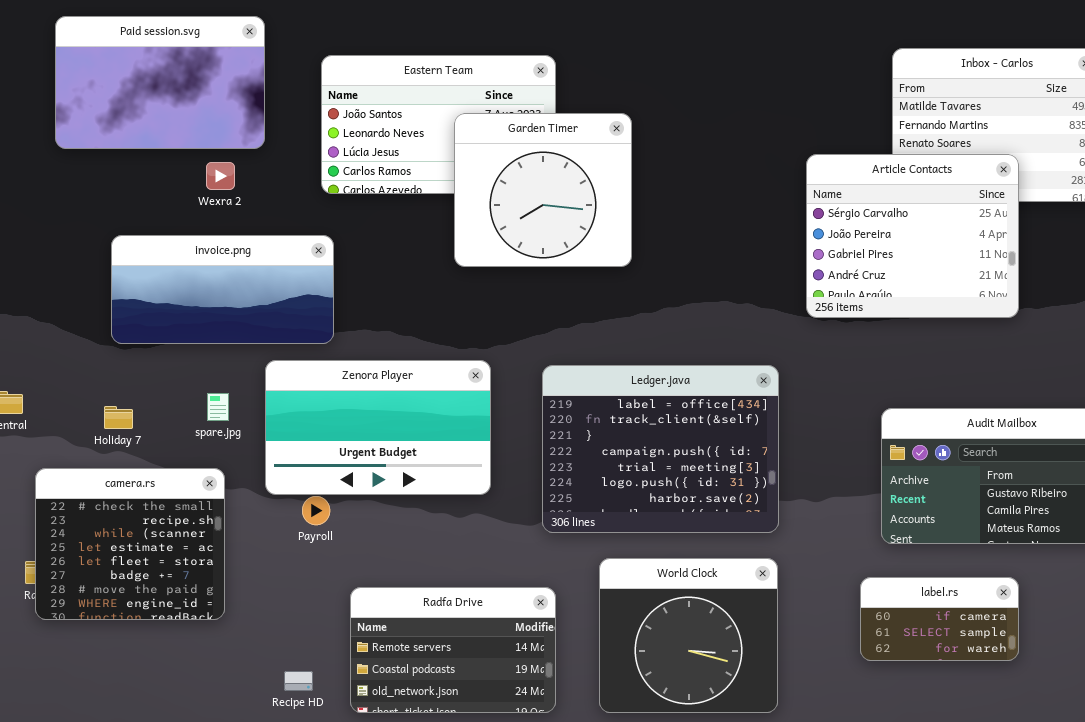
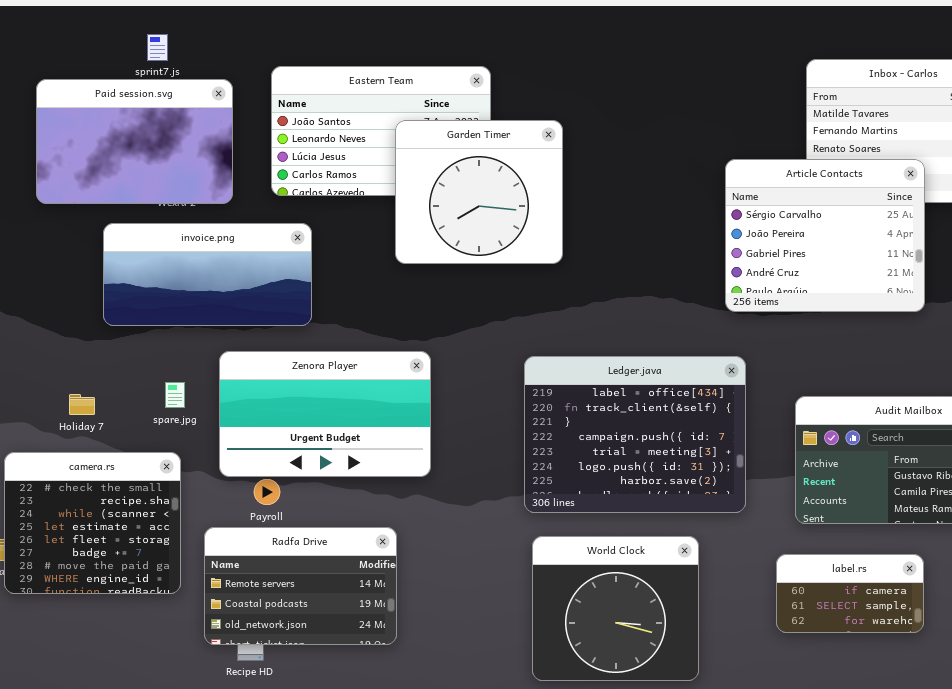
Paid session.svg: [55,16,265,149] -> [36,79,233,204], moved
invoice.png: [111,235,334,344] -> [103,223,312,326], moved
Ledger.java: [542,365,779,533] -> [524,356,746,513], moved
Radfa Drive: [350,587,556,713] -> [204,527,397,645], moved

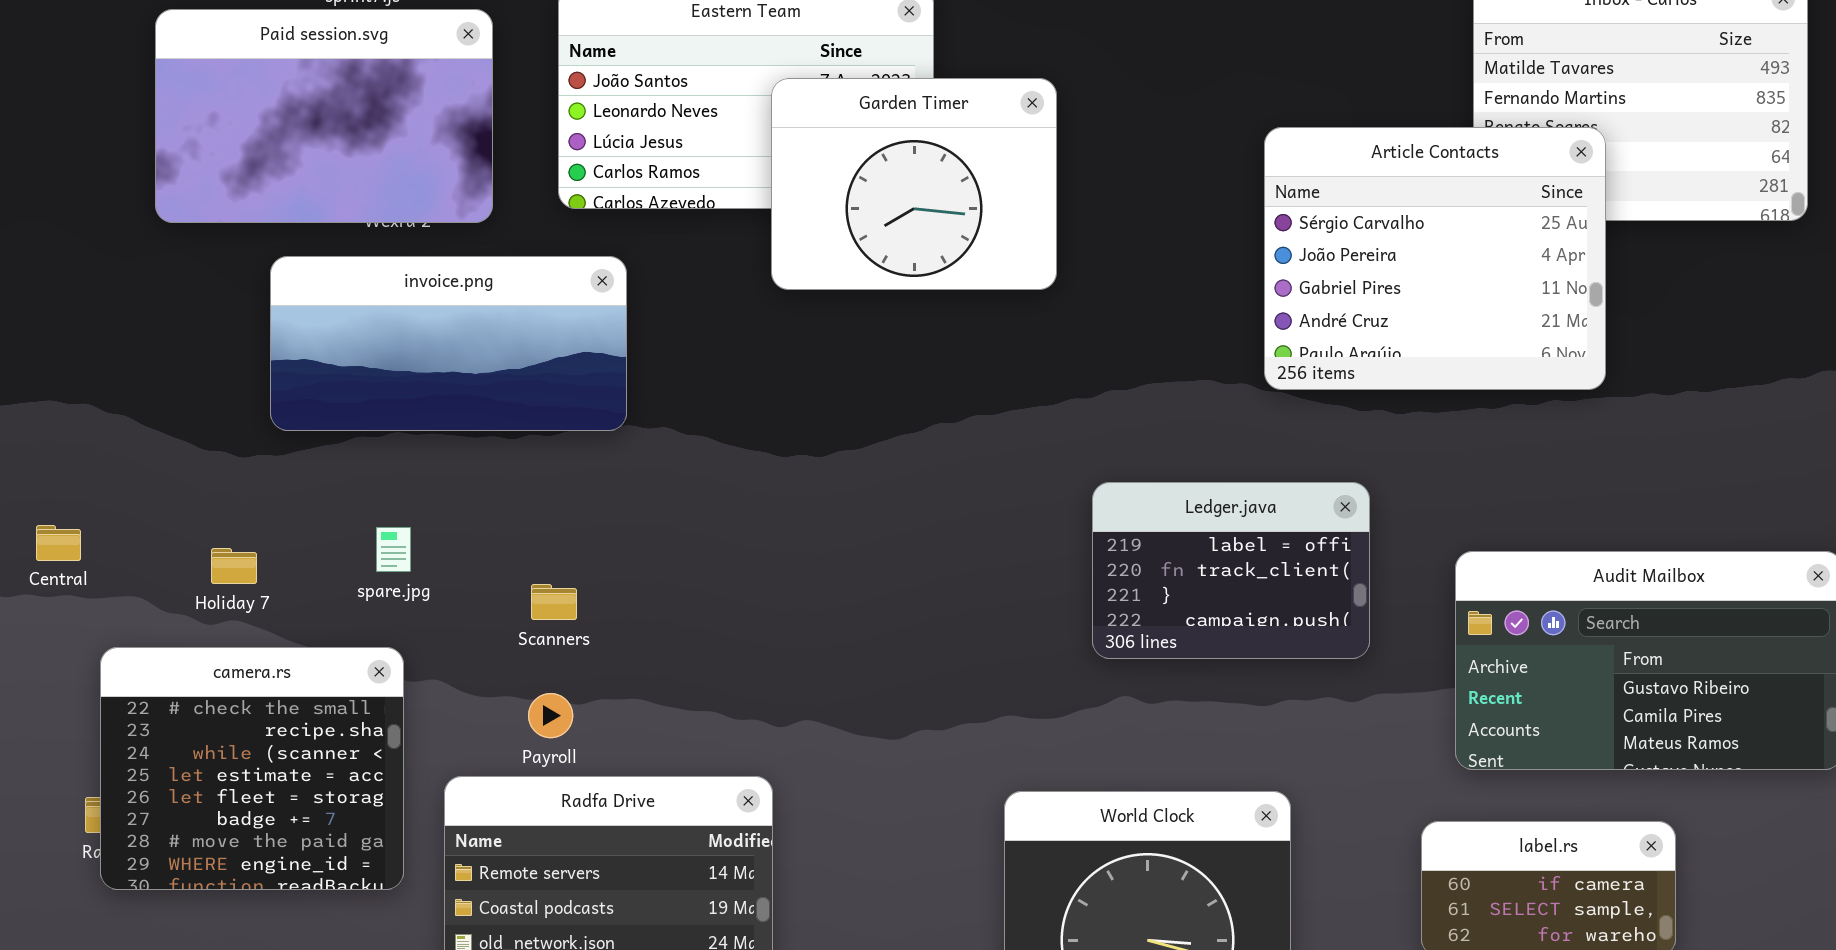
Garden Timer: [395,120,563,264] -> [771,78,1057,290], resized
Article Contacts: [725,159,925,312] -> [1264,127,1606,390], moved
Zenora Player: [219,351,431,477] -> none, closed
Ledger.java: [524,356,746,513] -> [1092,482,1370,659], resized

